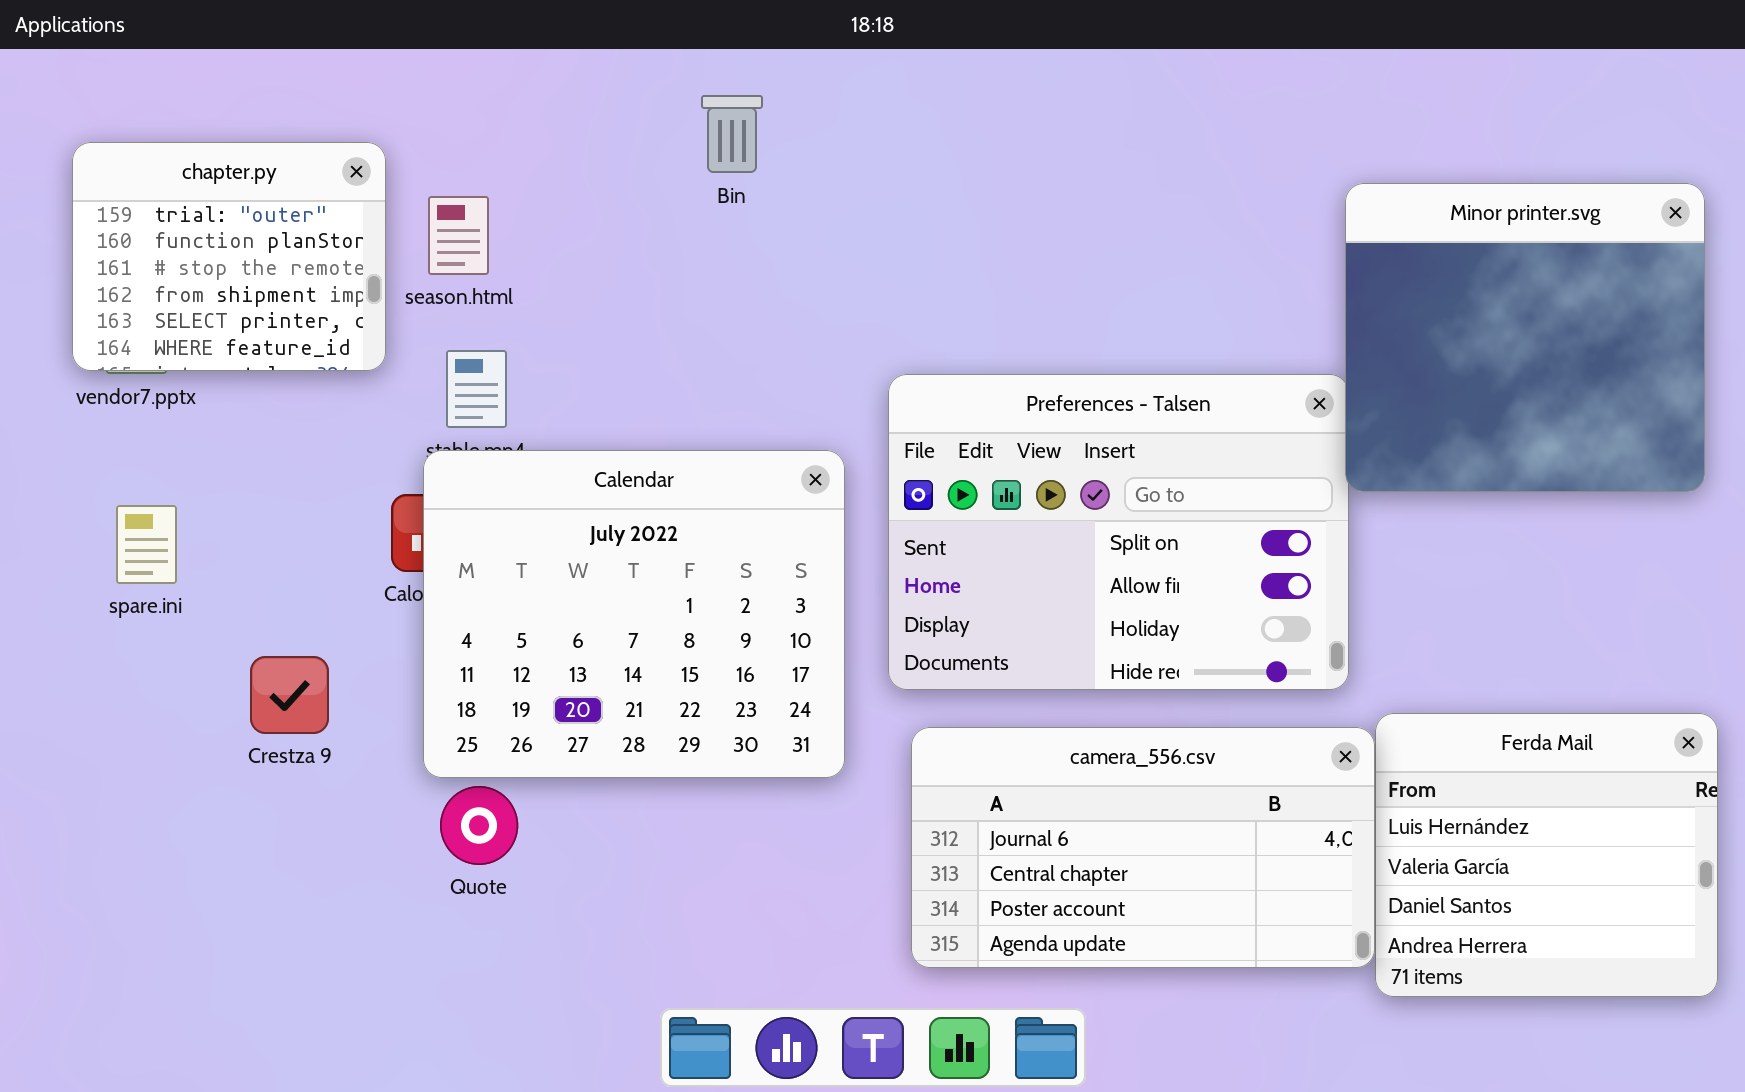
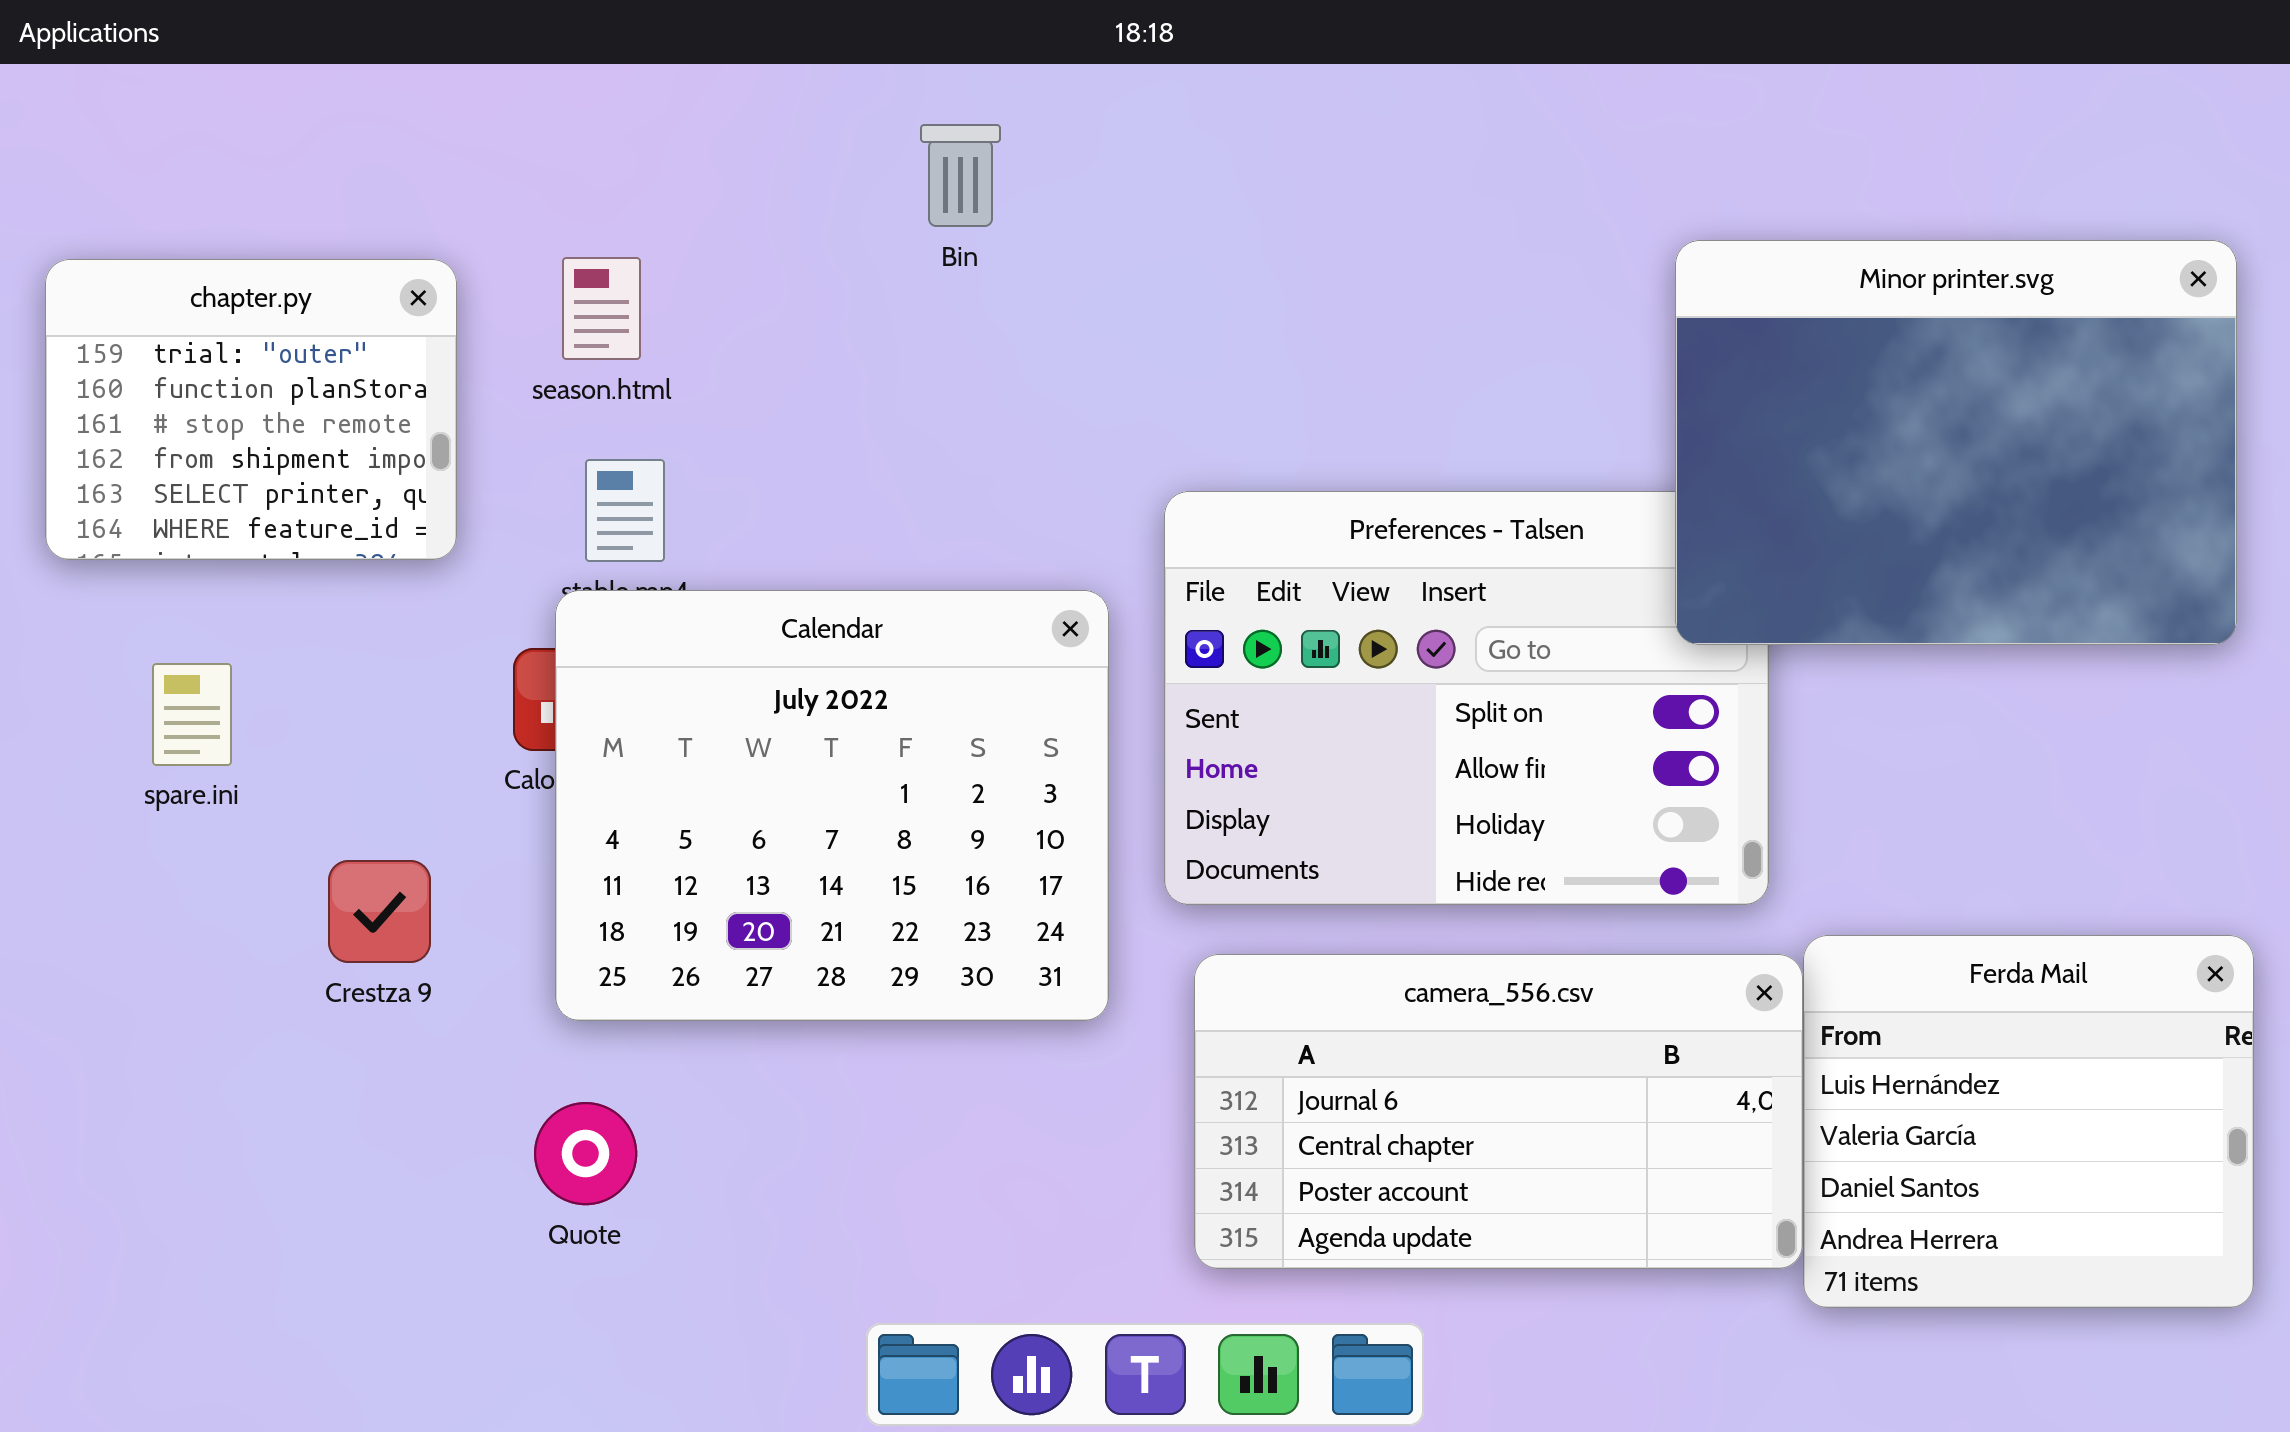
chapter.py: [72,142,386,371] -> [45,259,457,560], moved
Minor printer.svg: [1345,183,1705,492] -> [1675,240,2237,645], resized
Quote: [440,786,518,865] -> [534,1102,637,1205], moved

